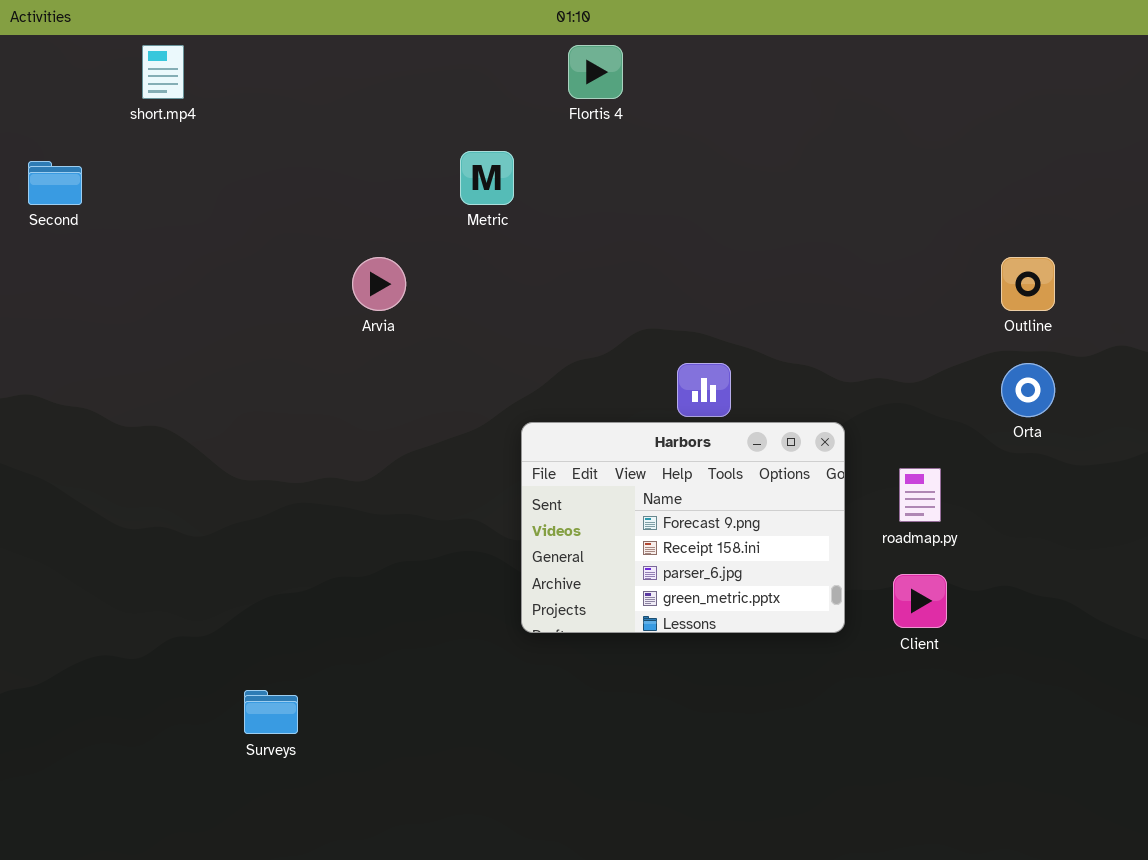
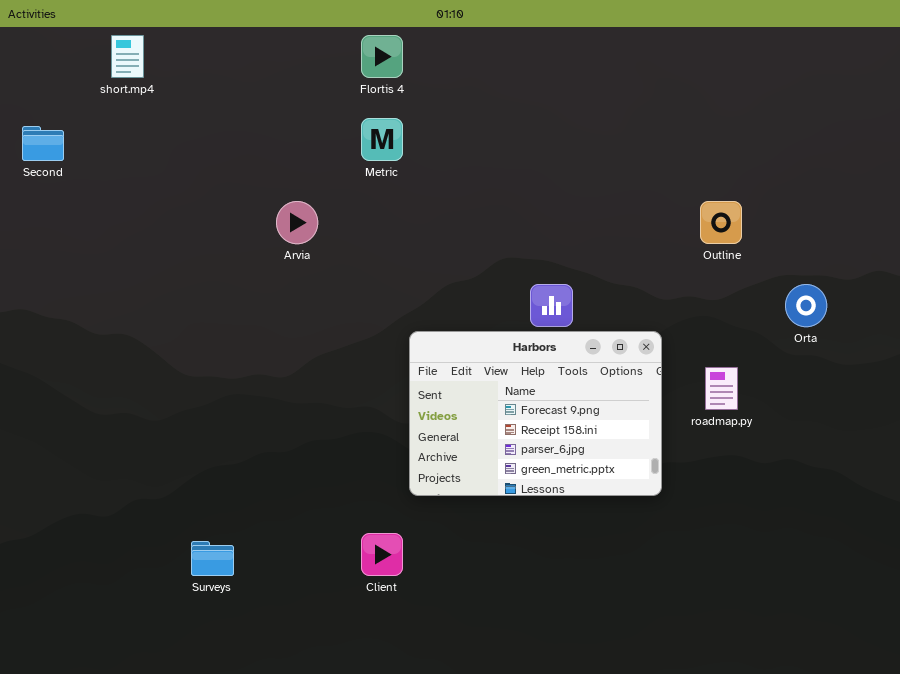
Flortis 4: [568,45,623,99] -> [361,35,403,78], moved
Outline: [1001,257,1055,311] -> [700,201,742,244], moved
Client: [893,574,947,628] -> [361,533,403,576], moved

